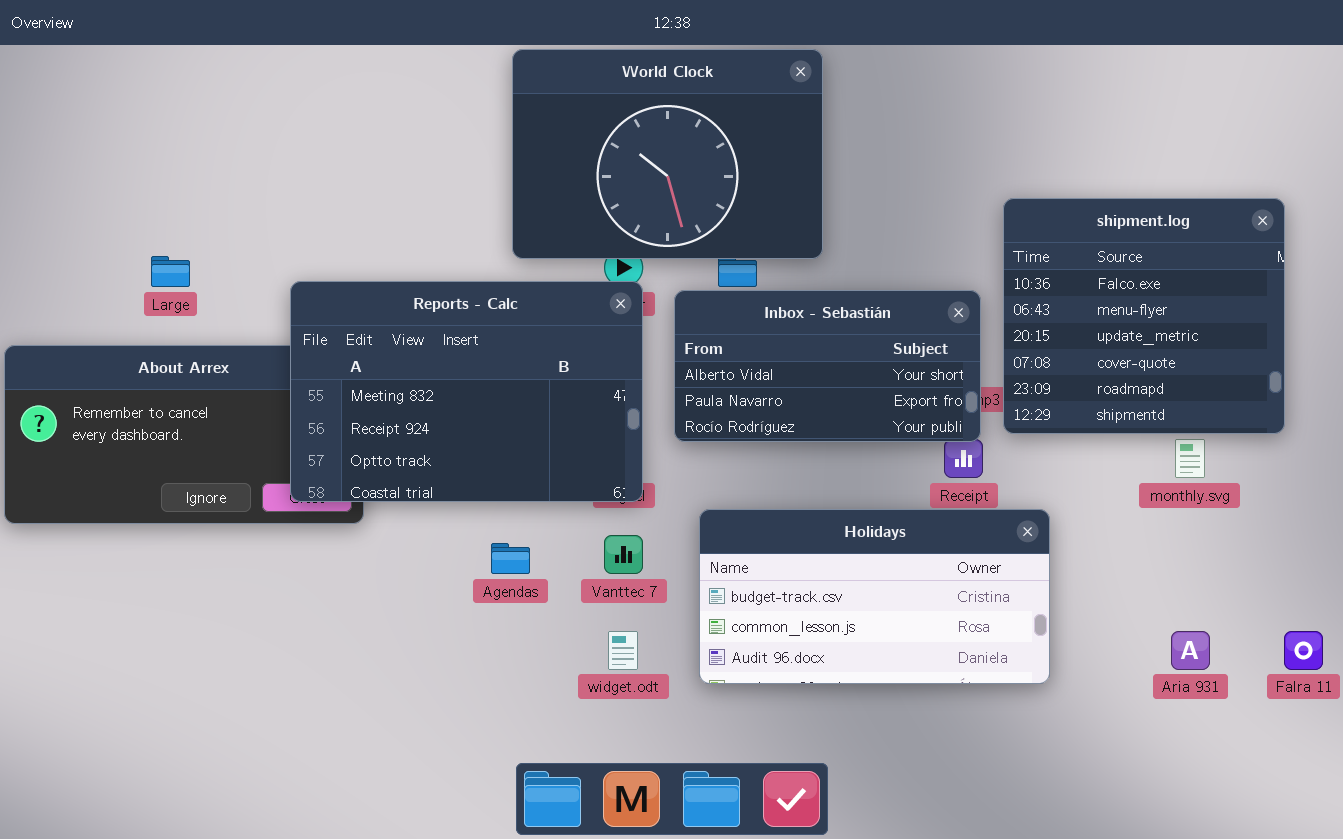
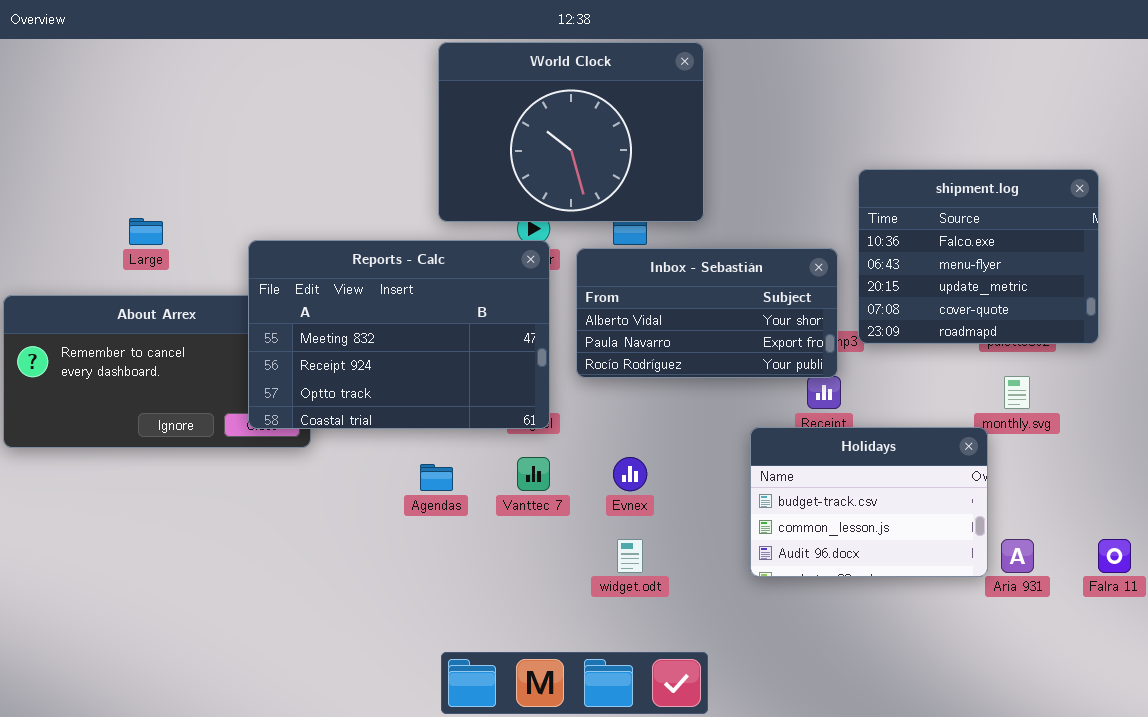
shipment.log: [1003,198,1285,434] -> [858,169,1099,344], resized
Holidays: [699,509,1050,684] -> [750,427,988,577], moved, resized
widget.odt: [608,631,638,670] -> [617,539,643,573], moved

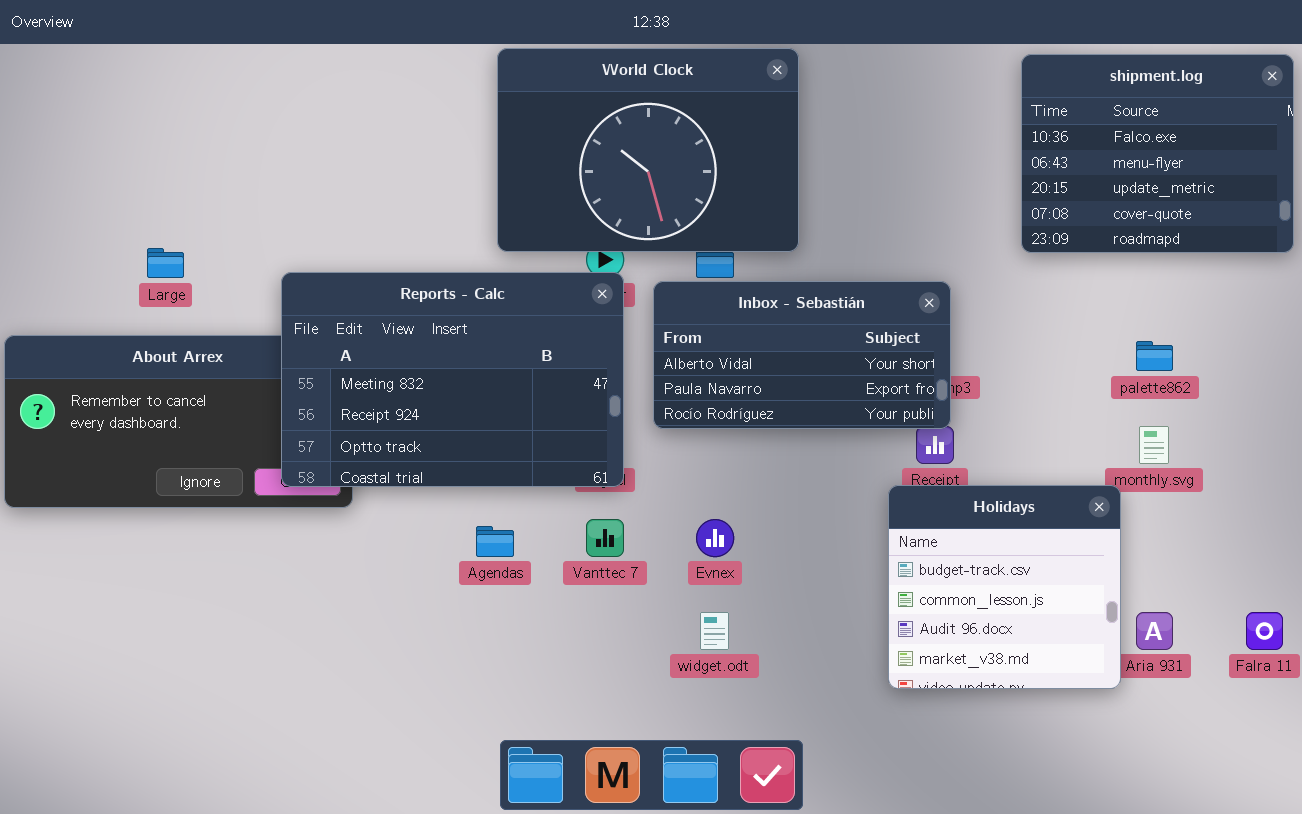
shipment.log: [858,169,1099,344] -> [1021,54,1294,253], moved
Holidays: [750,427,988,577] -> [888,485,1121,689], resized

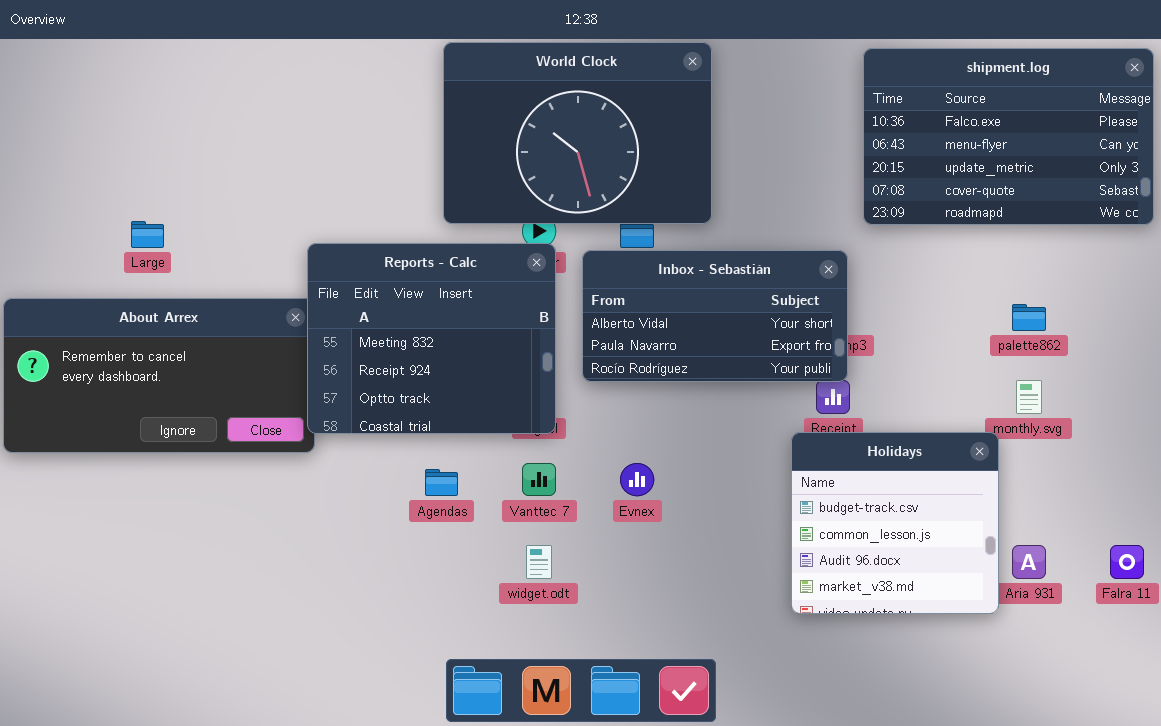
shipment.log: [1021,54,1294,253] -> [863,48,1154,225], resized
Reports - Calc: [281,272,624,487] -> [307,243,556,434], resized
widget.odt: [700,612,729,650] -> [526,545,552,579], moved

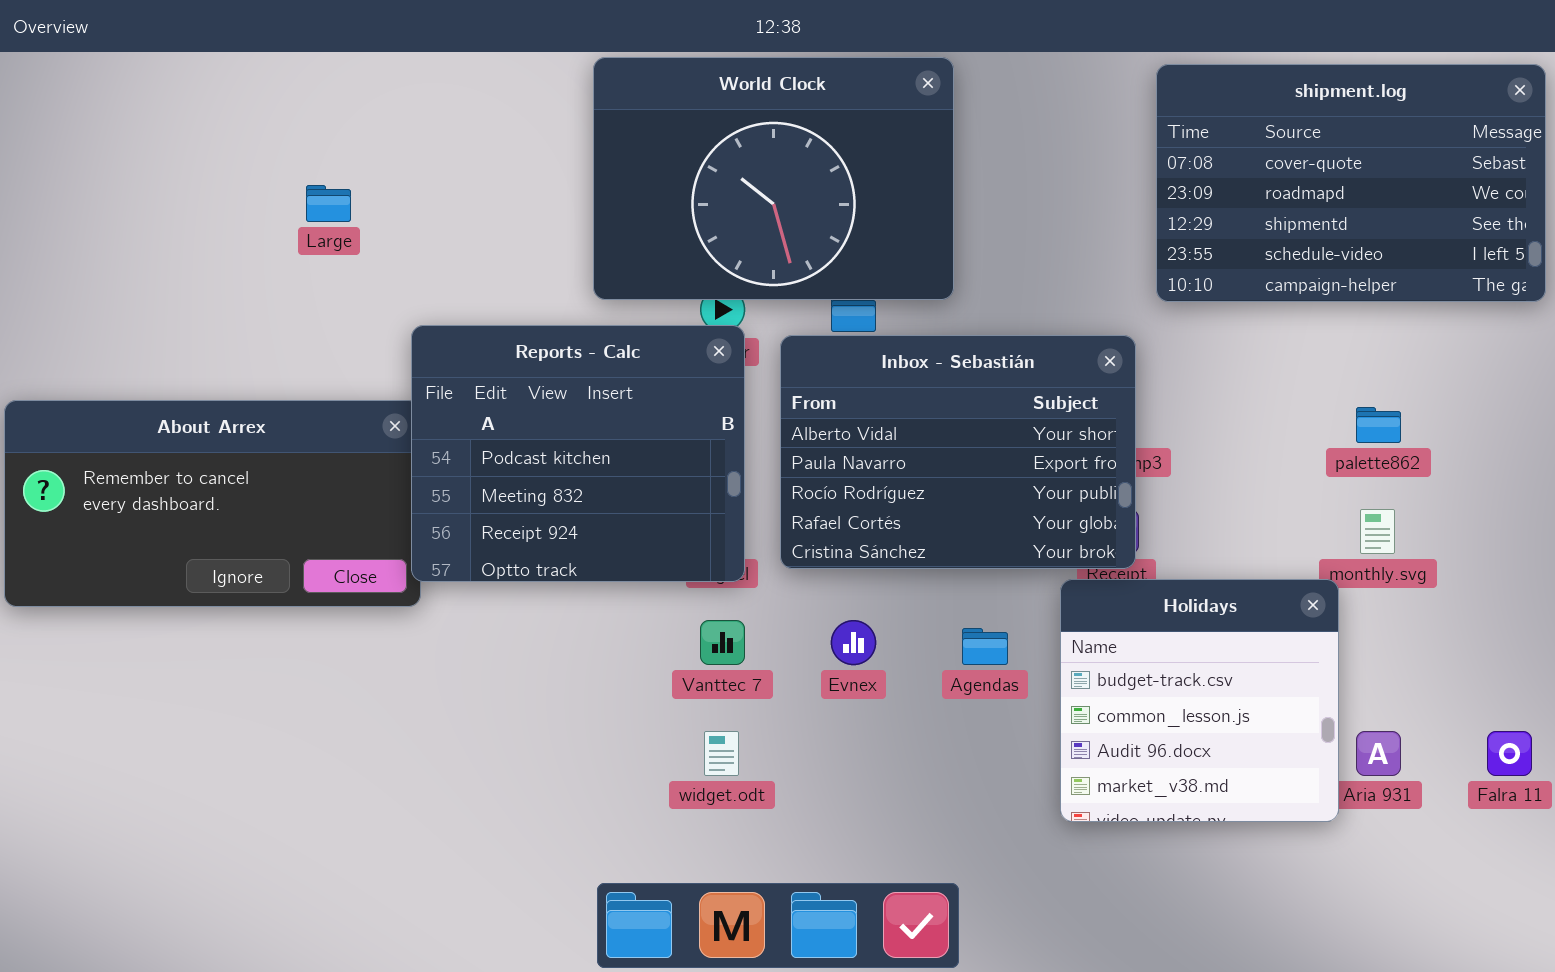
shipment.log: [863,48,1154,225] -> [1156,64,1546,302], scrolled down 3 rows
Large: [131,221,164,248] -> [306,185,351,222], moved
Reports - Calc: [307,243,556,434] -> [411,325,745,582], scrolled up 1 row
Inbox - Sebastián: [582,250,848,382] -> [780,335,1136,569], resized
Agendas: [425,469,458,496] -> [962,628,1008,665], moved

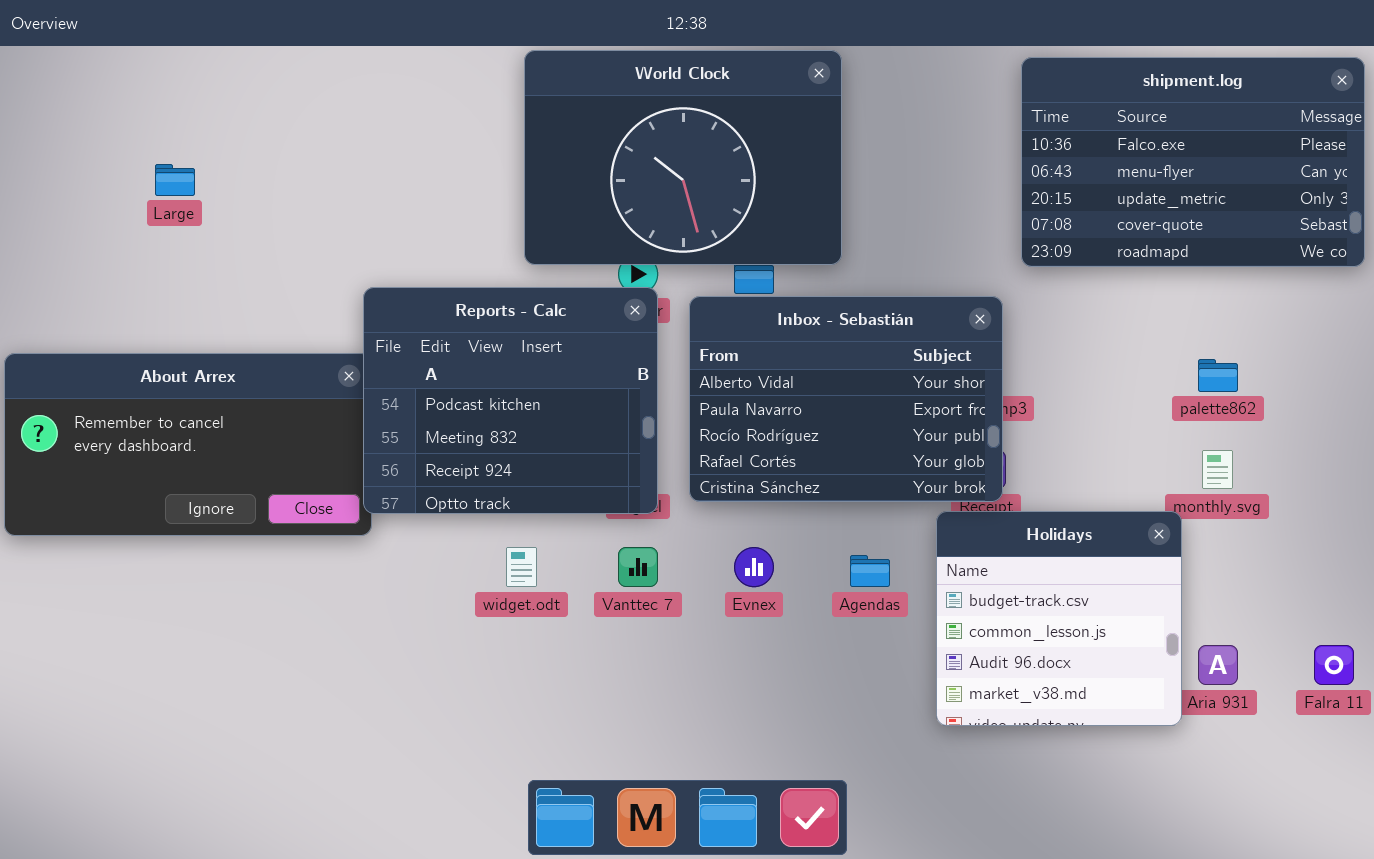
shipment.log: [1156,64,1546,302] -> [1021,57,1365,267], scrolled up 3 rows
Large: [306,185,351,222] -> [155,164,195,196], moved
widget.odt: [704,731,739,776] -> [506,547,537,587], moved

